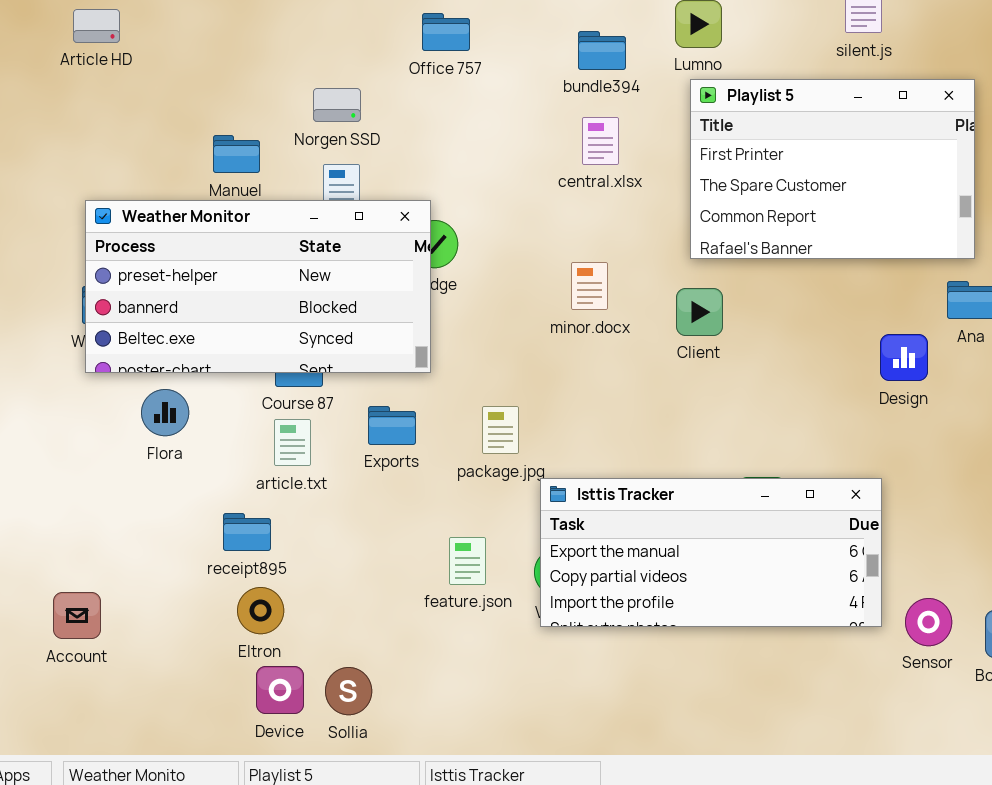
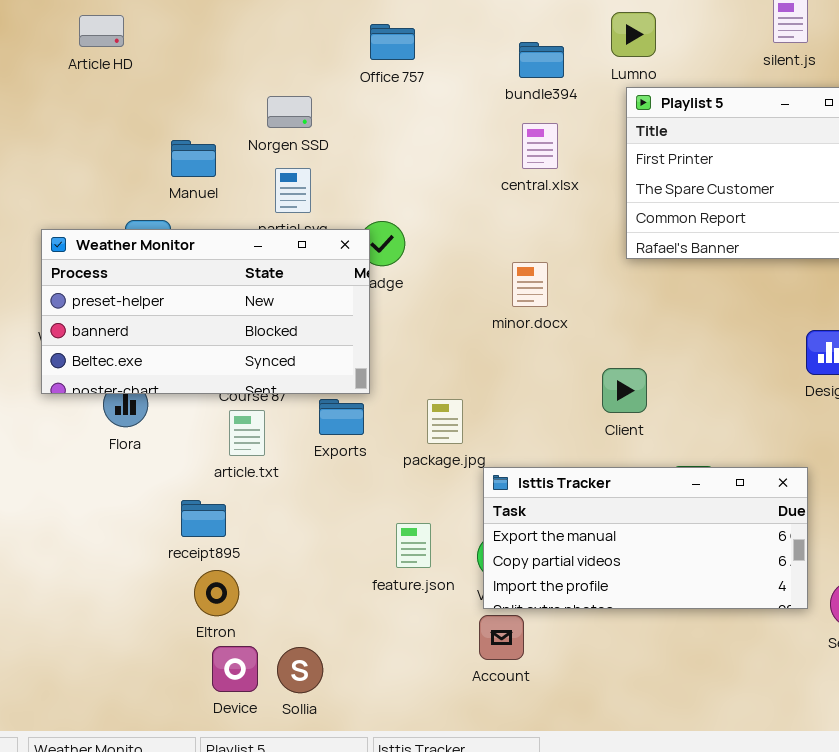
Article HD: [73,9,120,43] -> [79,15,124,47], moved
Weather Monitor: [85,200,431,373] -> [41,229,370,394], moved
Client: [676,288,723,336] -> [602,368,647,413], moved
Account: [53,592,101,639] -> [479,615,524,660], moved

